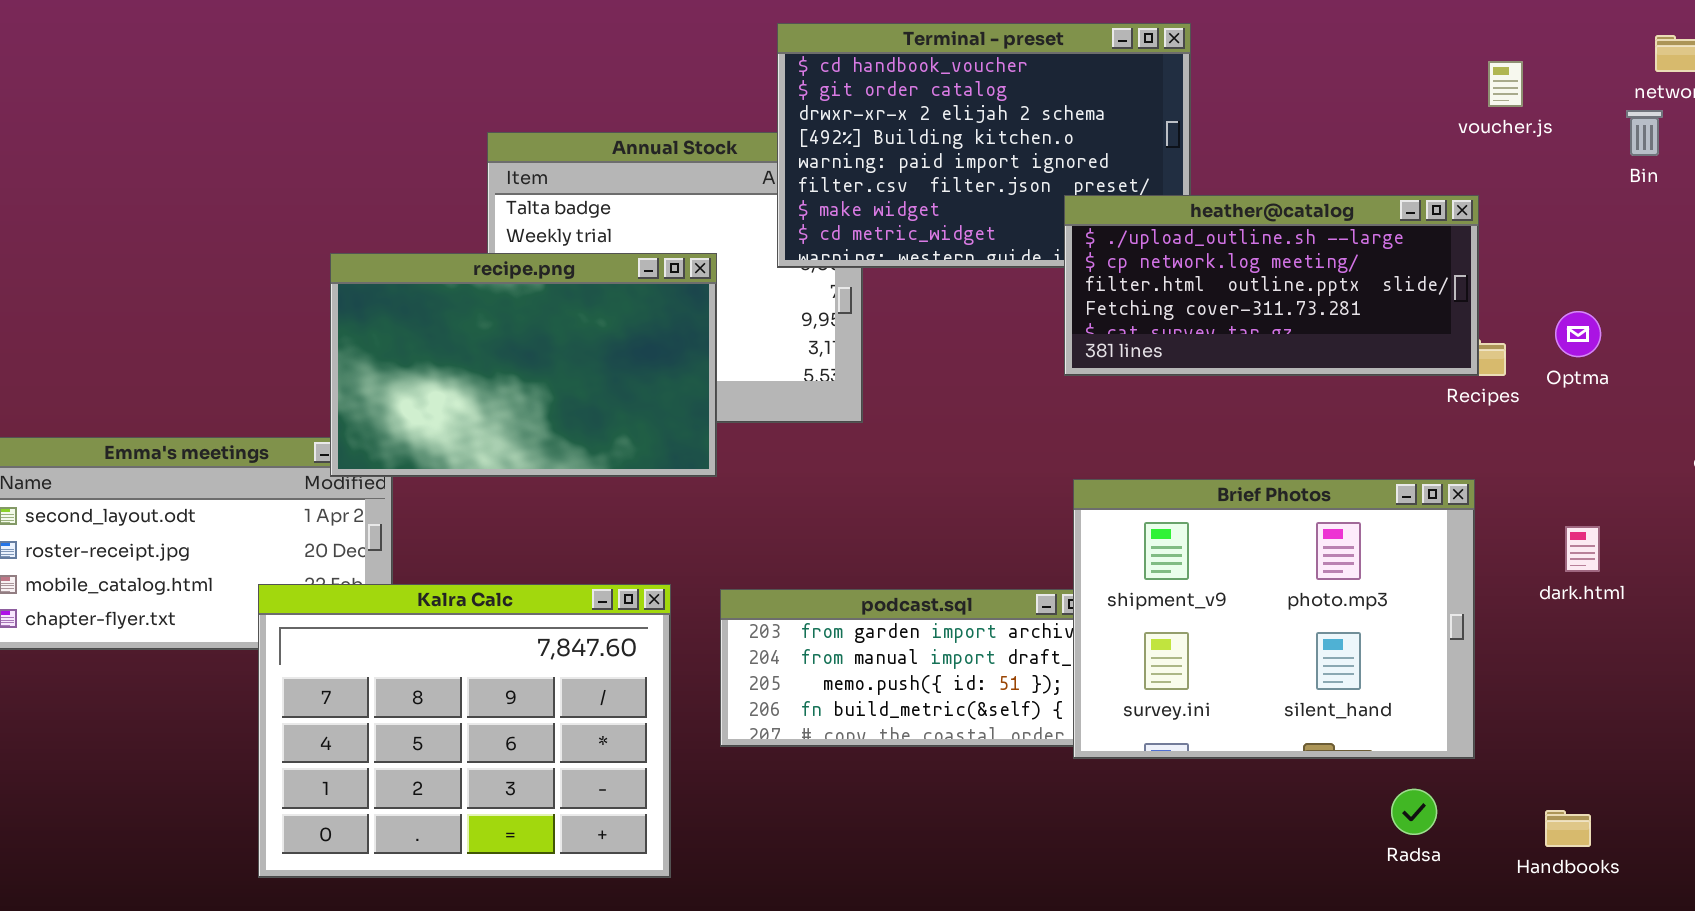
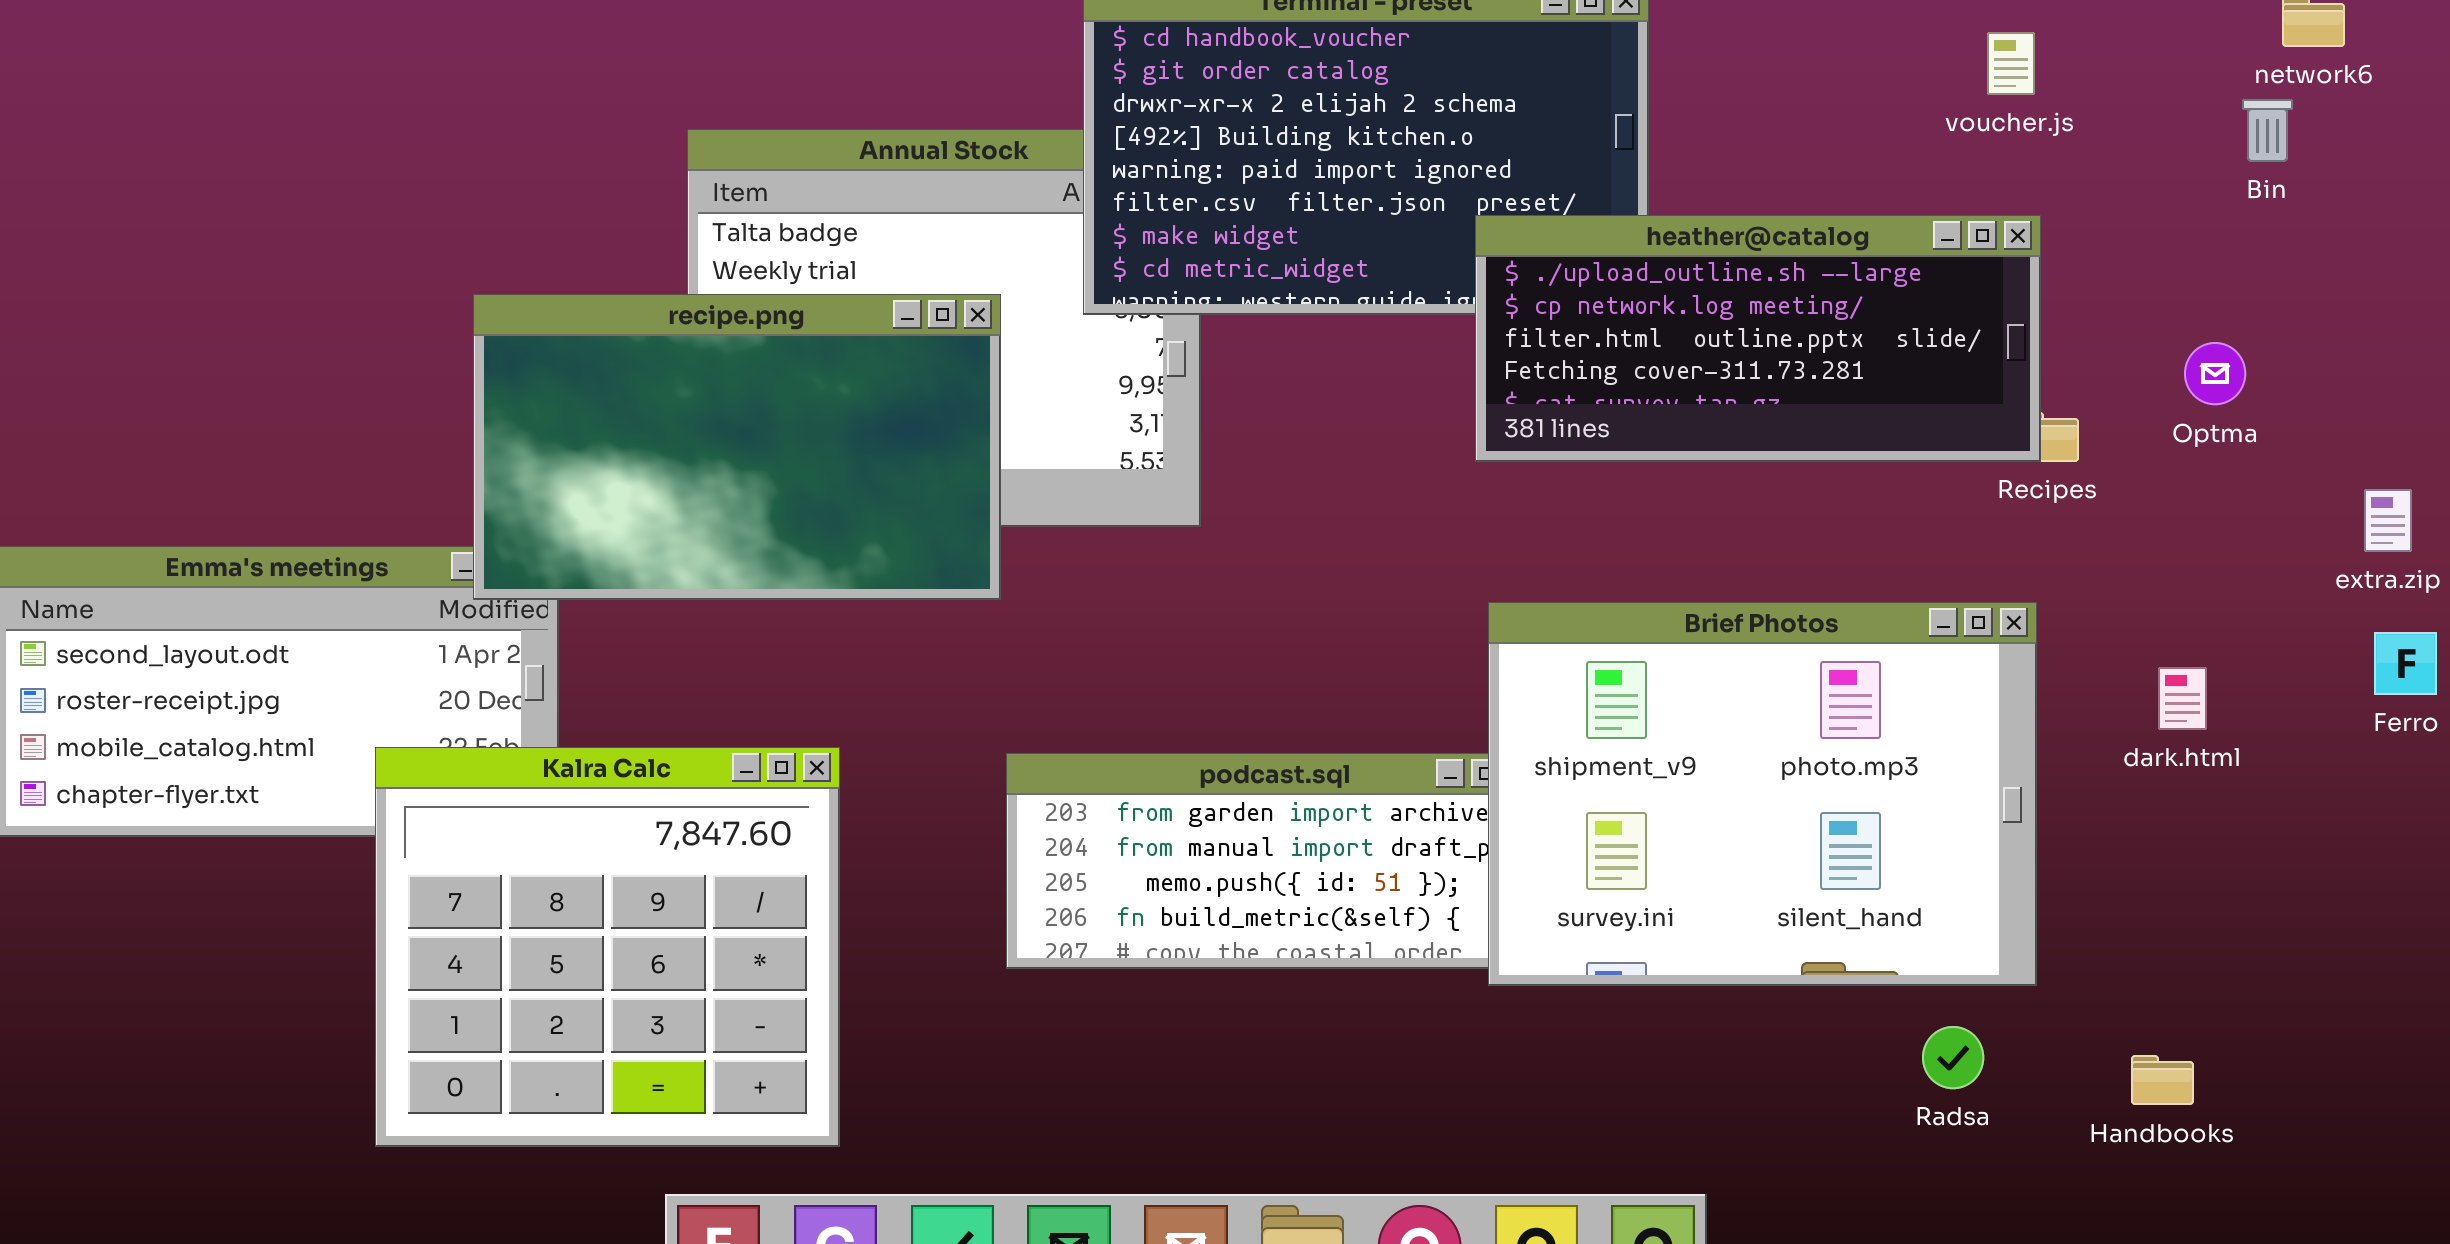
voucher.js: [1488,61,1523,107] -> [1987,32,2035,95], moved
Optma: [1555,311,1601,357] -> [2184,342,2246,405], moved
Kalra Calc: [258,584,671,878] -> [375,747,840,1147], resized

